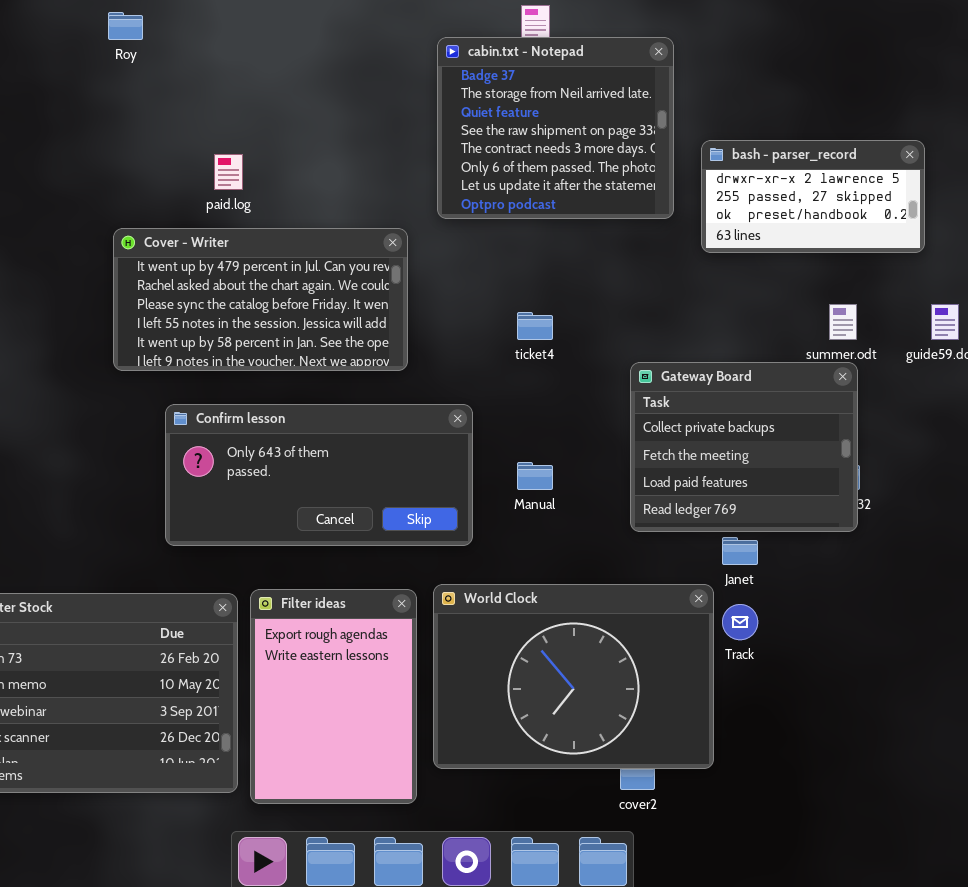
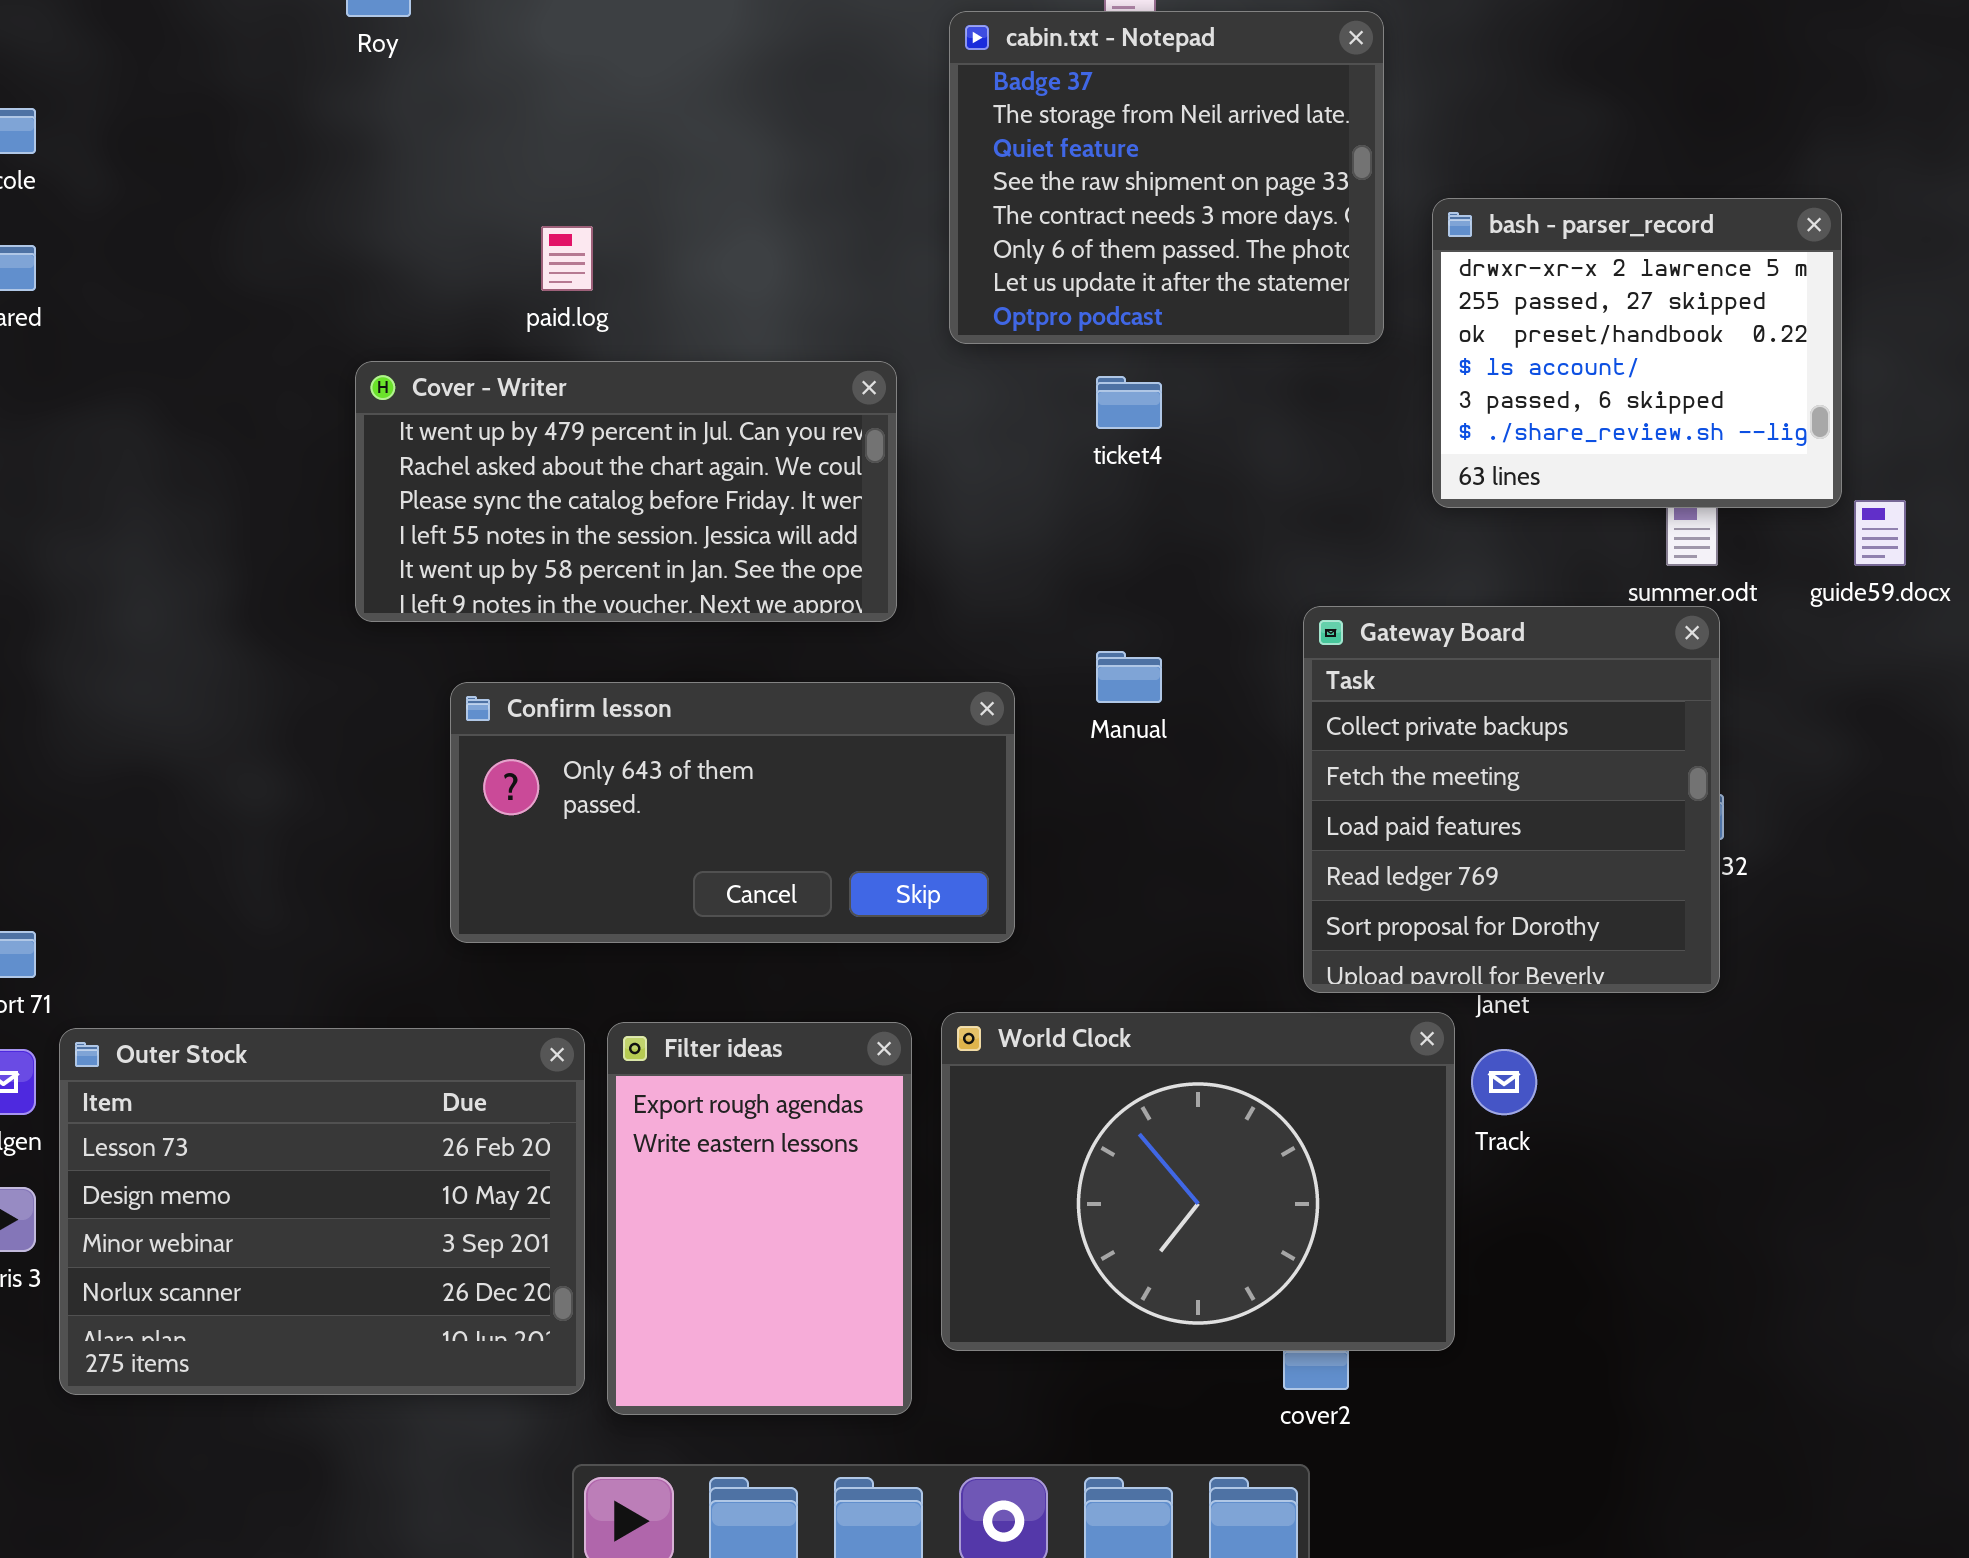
bash - parser_record: [701,140,925,253] -> [1432,198,1842,508], resized
ticket4: [517,312,553,340] -> [1096,376,1162,429], moved
Gateway Board: [630,362,858,532] -> [1303,606,1720,993], resized
Manual: [517,462,553,490] -> [1096,651,1162,703], moved

